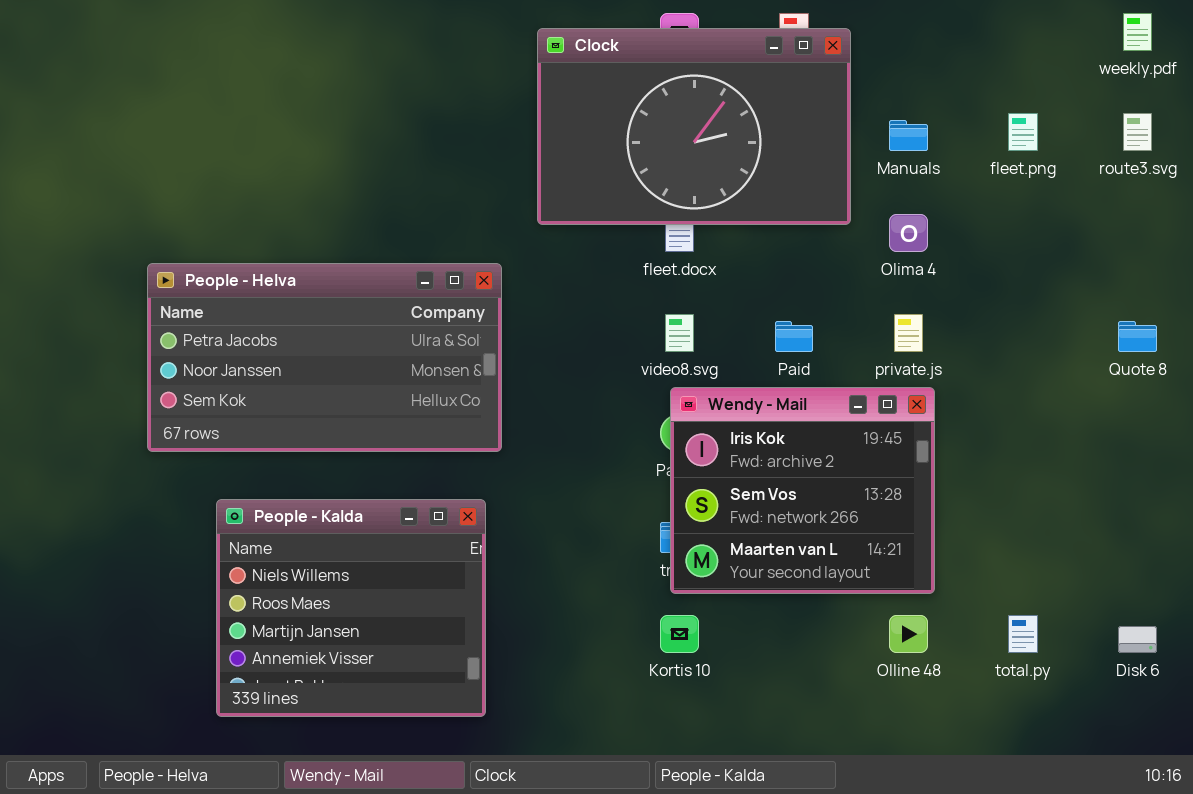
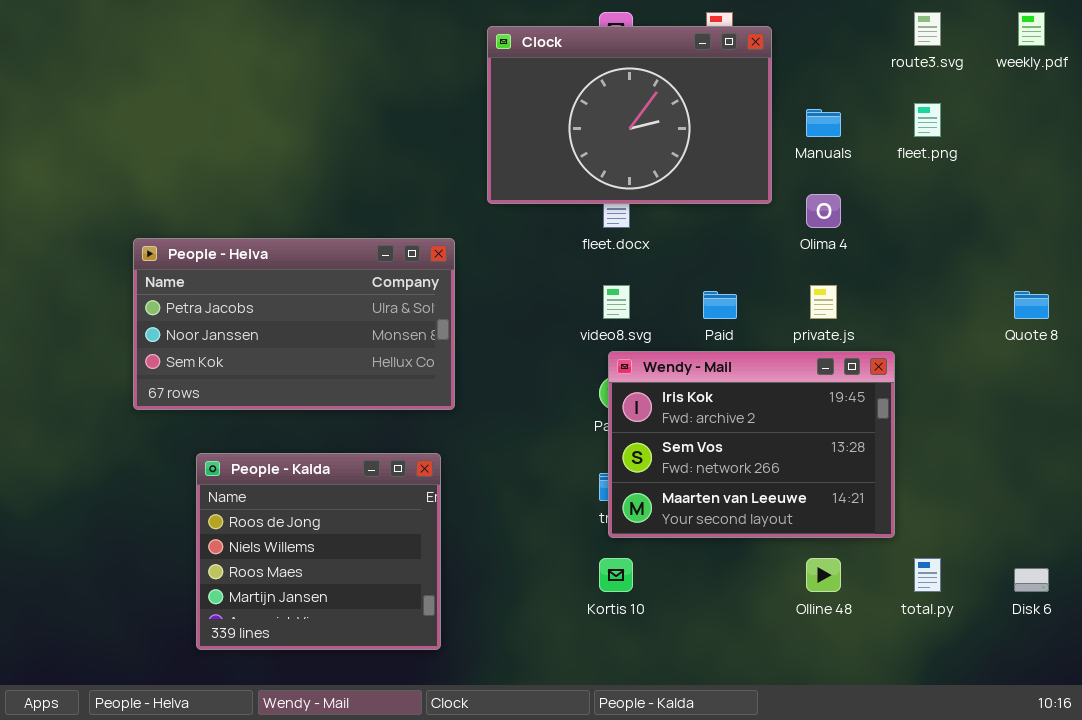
route3.svg: [1123,113,1152,151] -> [914,12,941,46], moved
Wendy - Mail: [670,387,935,594] -> [608,351,895,538], resized
People - Kalda: [216,499,486,717] -> [196,453,441,650], scrolled up 1 row

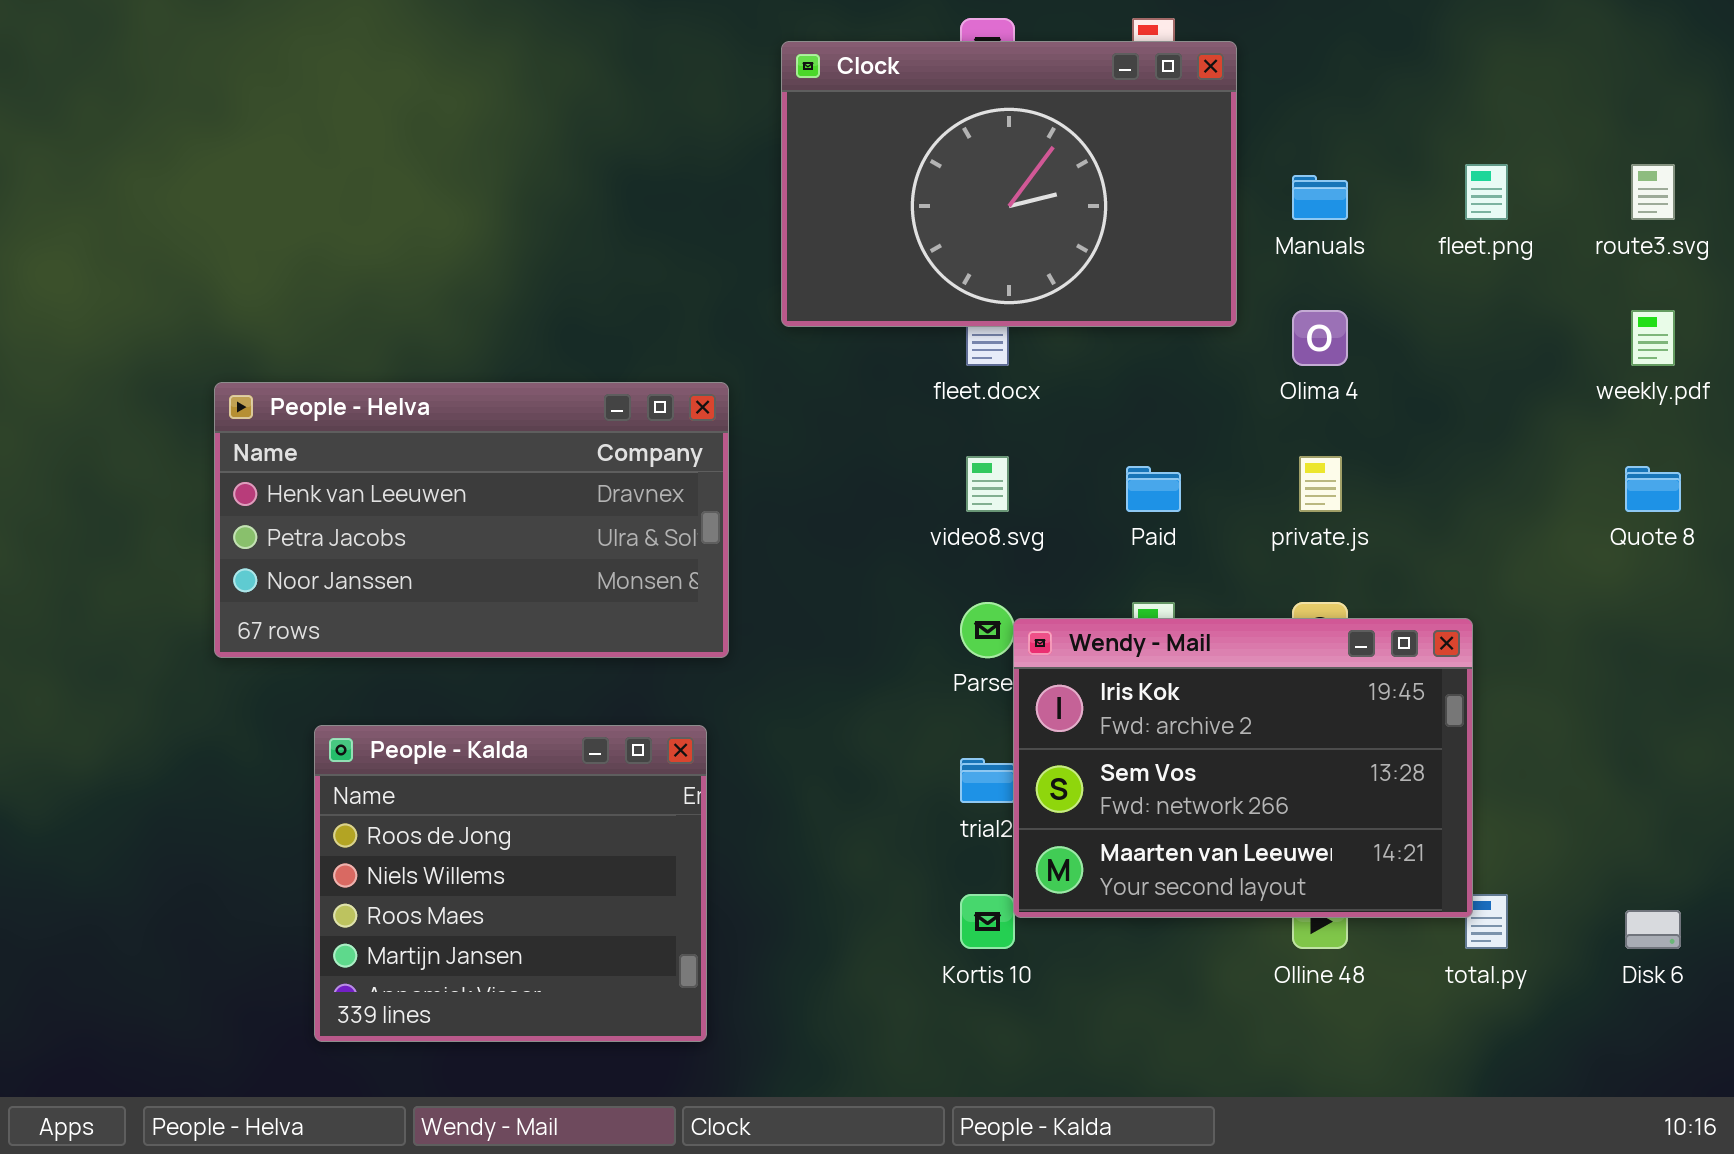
route3.svg: [914,12,941,46] -> [1631,164,1675,220], moved
weekly.pdf: [1018,12,1045,46] -> [1631,310,1675,366], moved
People - Helva: [133,238,455,410] -> [214,382,729,658], scrolled up 1 row
Wendy - Mail: [608,351,895,538] -> [1013,618,1473,918], moved

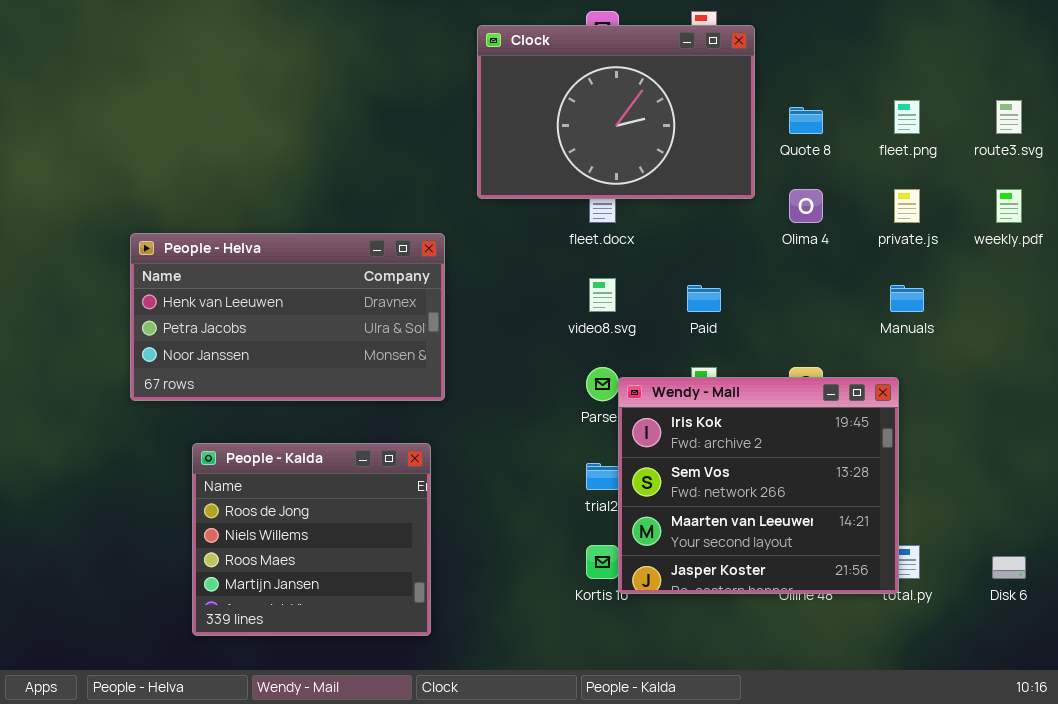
Manuals: [1292,175,1348,220] -> [890,285,924,312], moved
private.js: [1299,456,1342,512] -> [894,189,920,223], moved
Quote 8: [1625,466,1681,512] -> [789,107,823,134], moved
Wendy - Mail: [1013,618,1473,918] -> [618,377,899,594], resized

